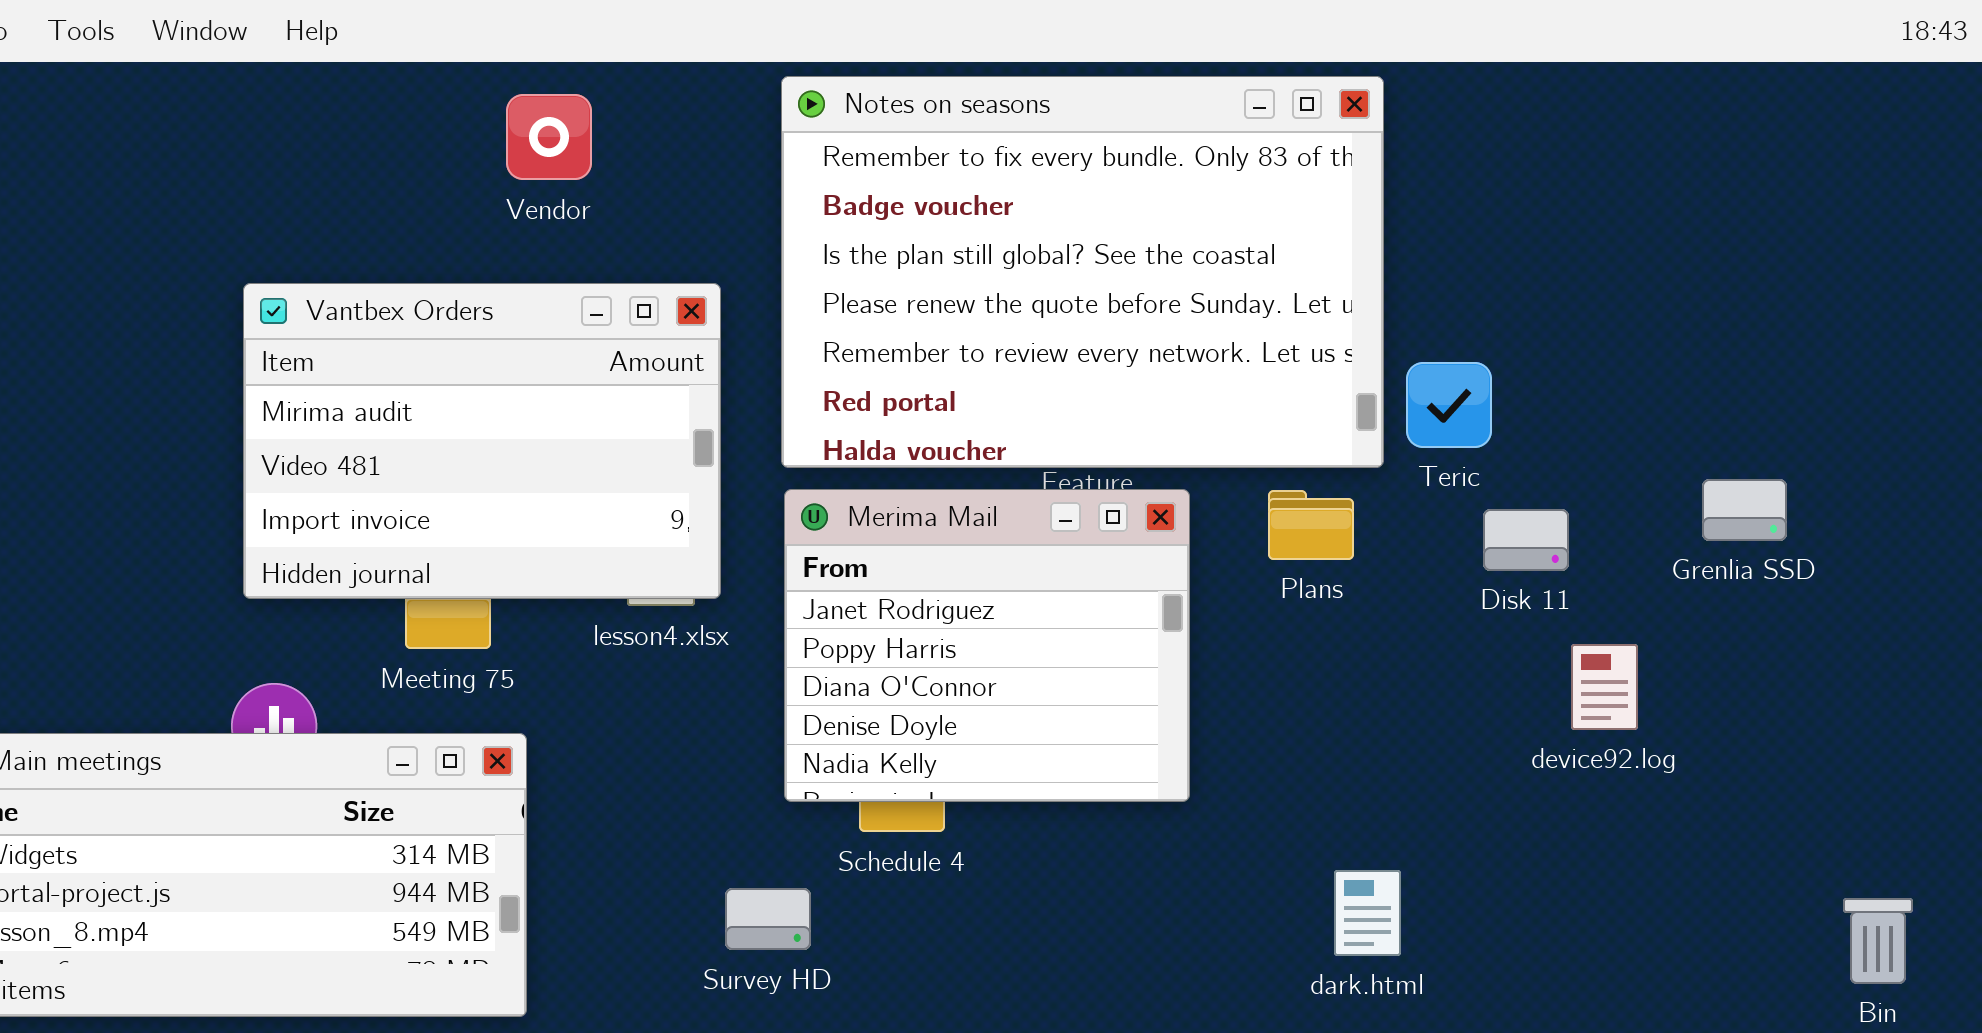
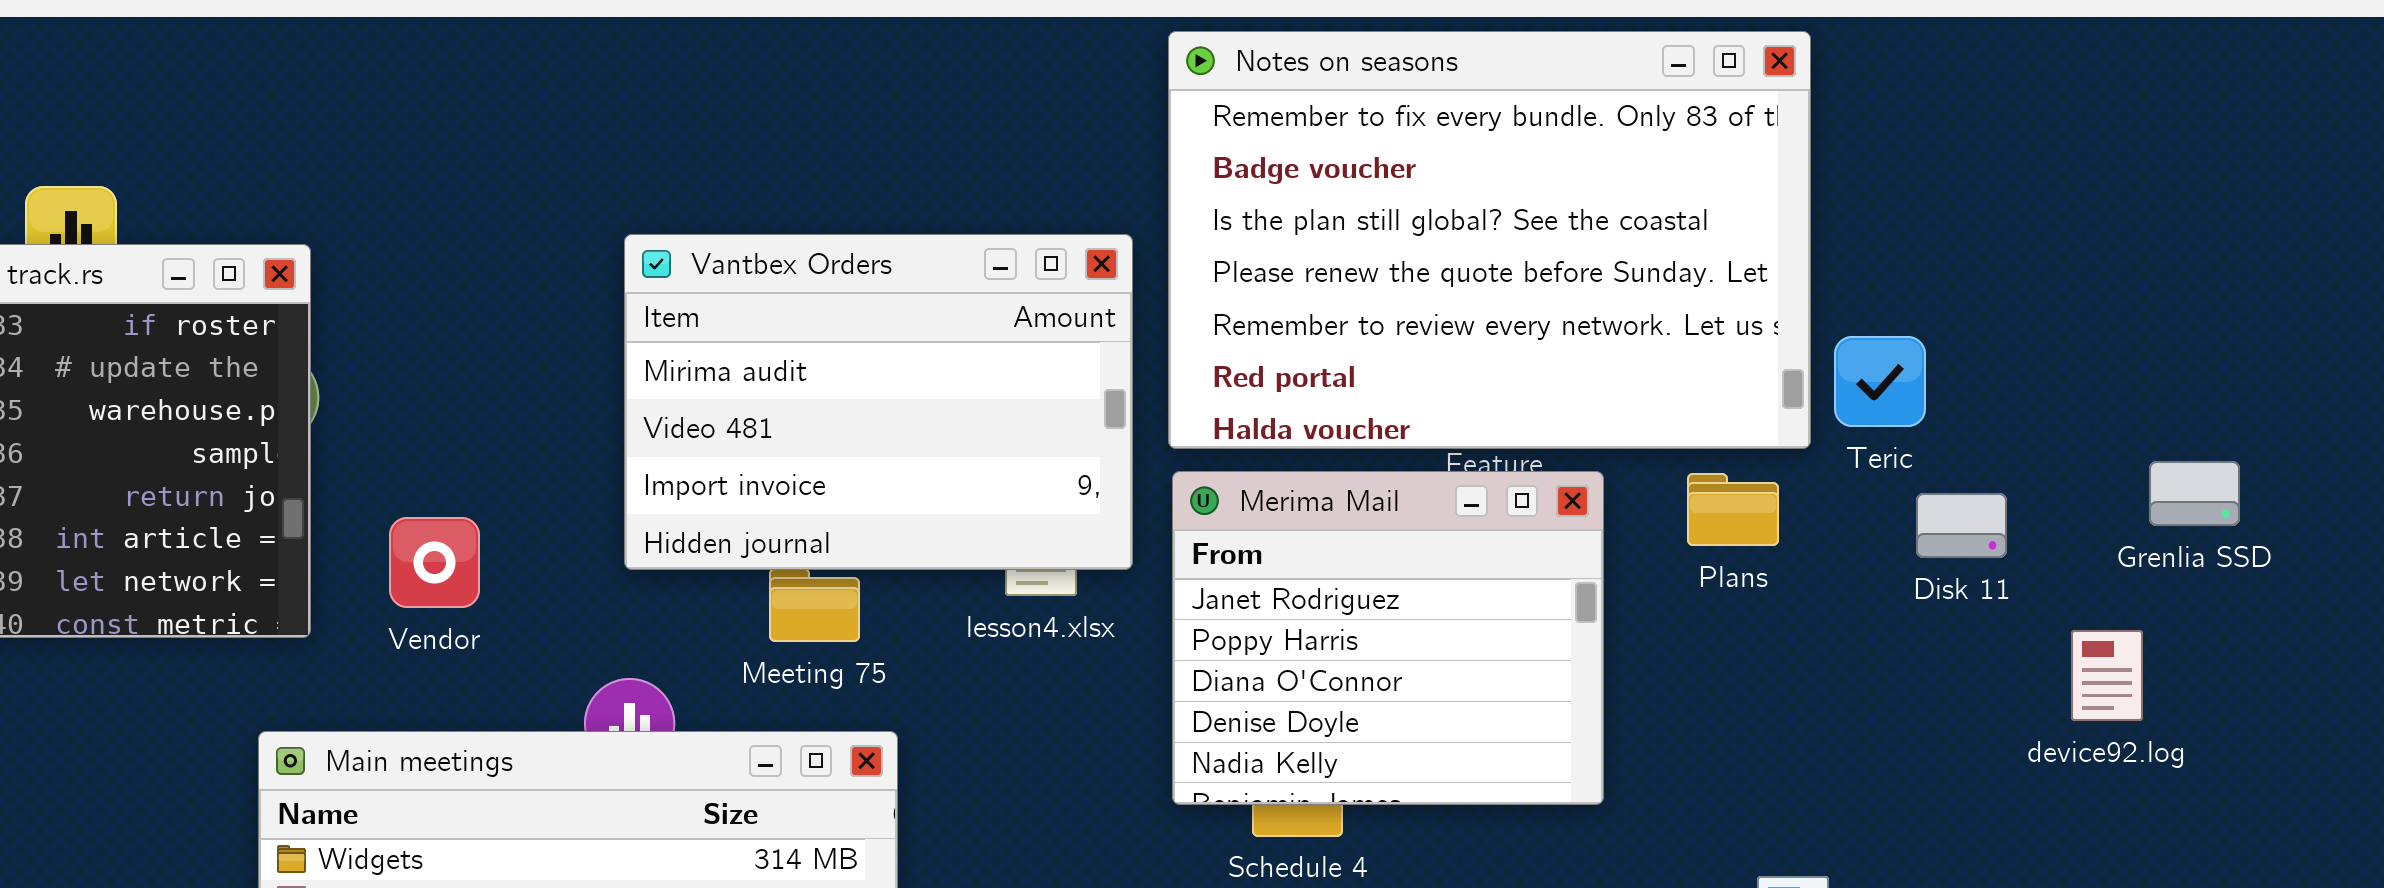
Vendor: [506,94,592,180] -> [389,517,480,608], moved
Vantbex Orders: [243,283,721,599] -> [624,234,1133,570], moved
device92.log: [1571,644,1638,730] -> [2071,630,2143,721], moved

